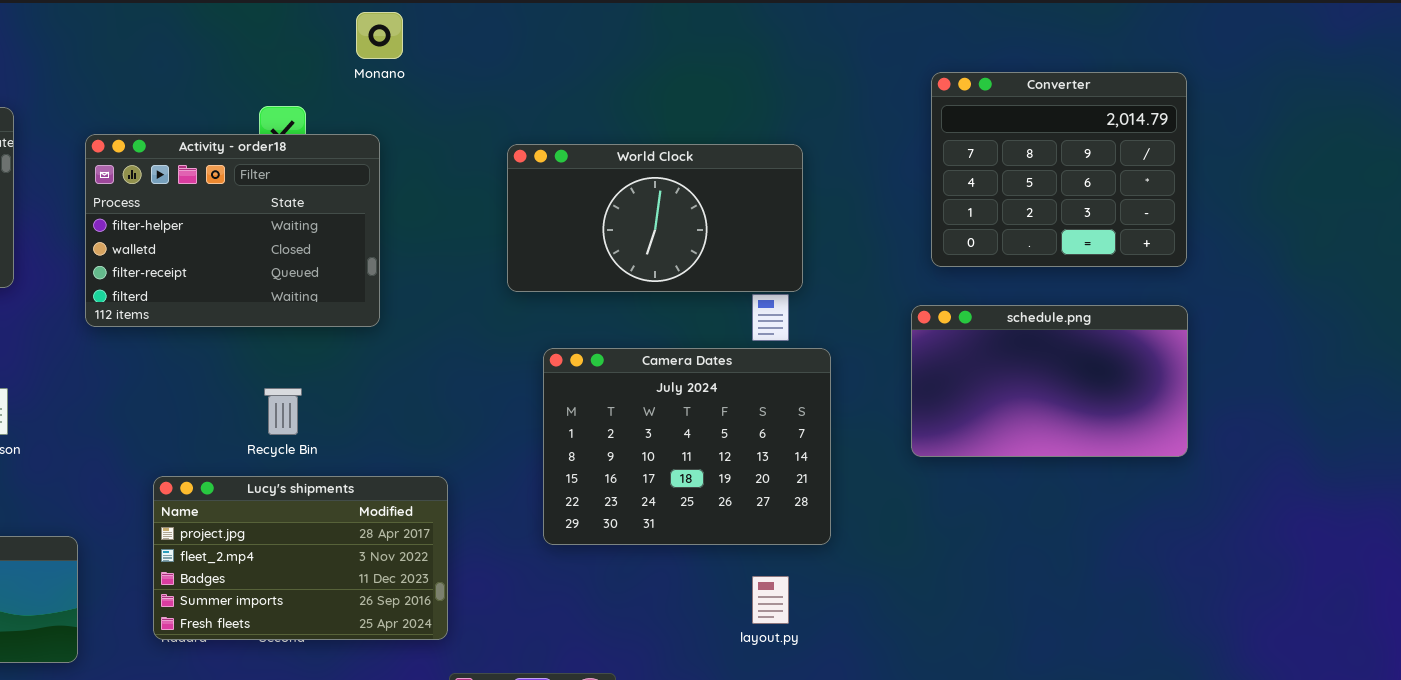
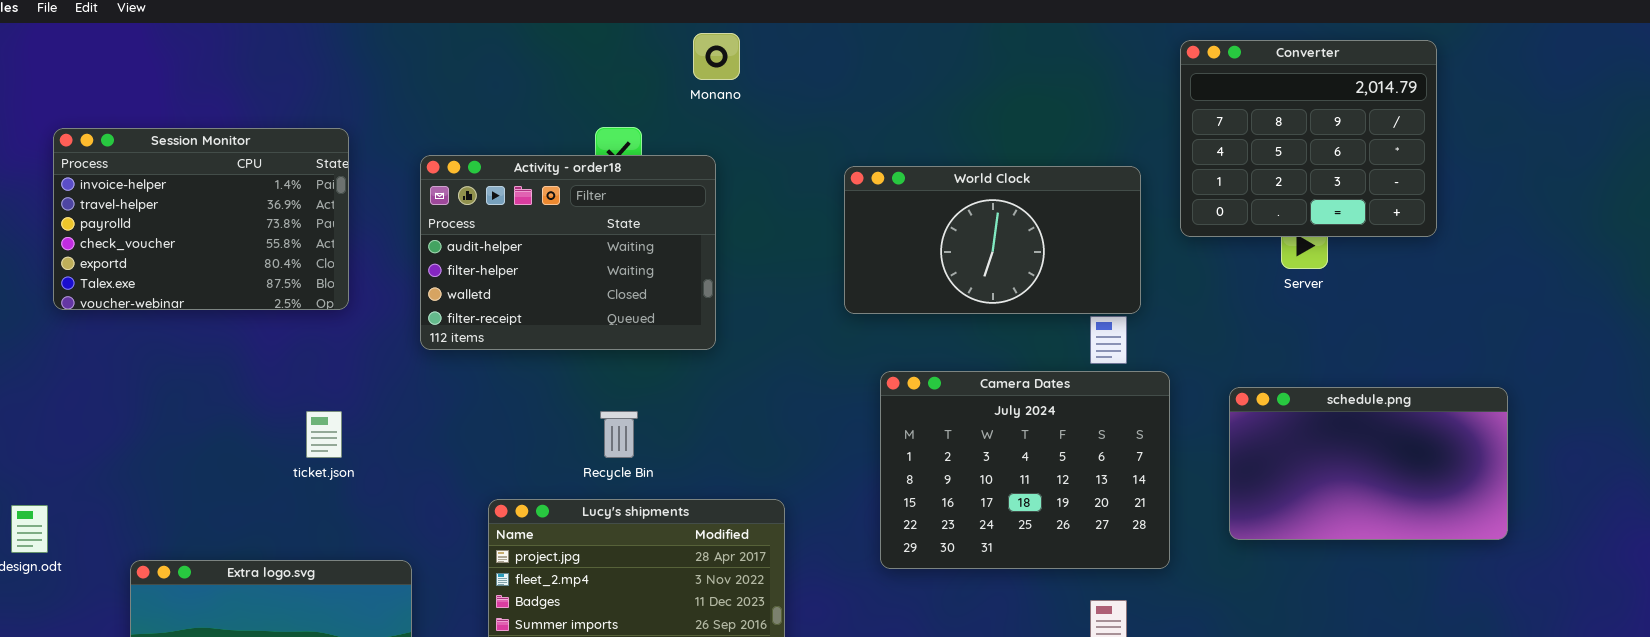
Converter: [931,72,1187,267] -> [1180,40,1437,237], moved
Activity - order18: [85,134,380,327] -> [420,155,716,350], scrolled up 1 row
schedule.png: [911,305,1188,457] -> [1229,387,1508,540], moved

